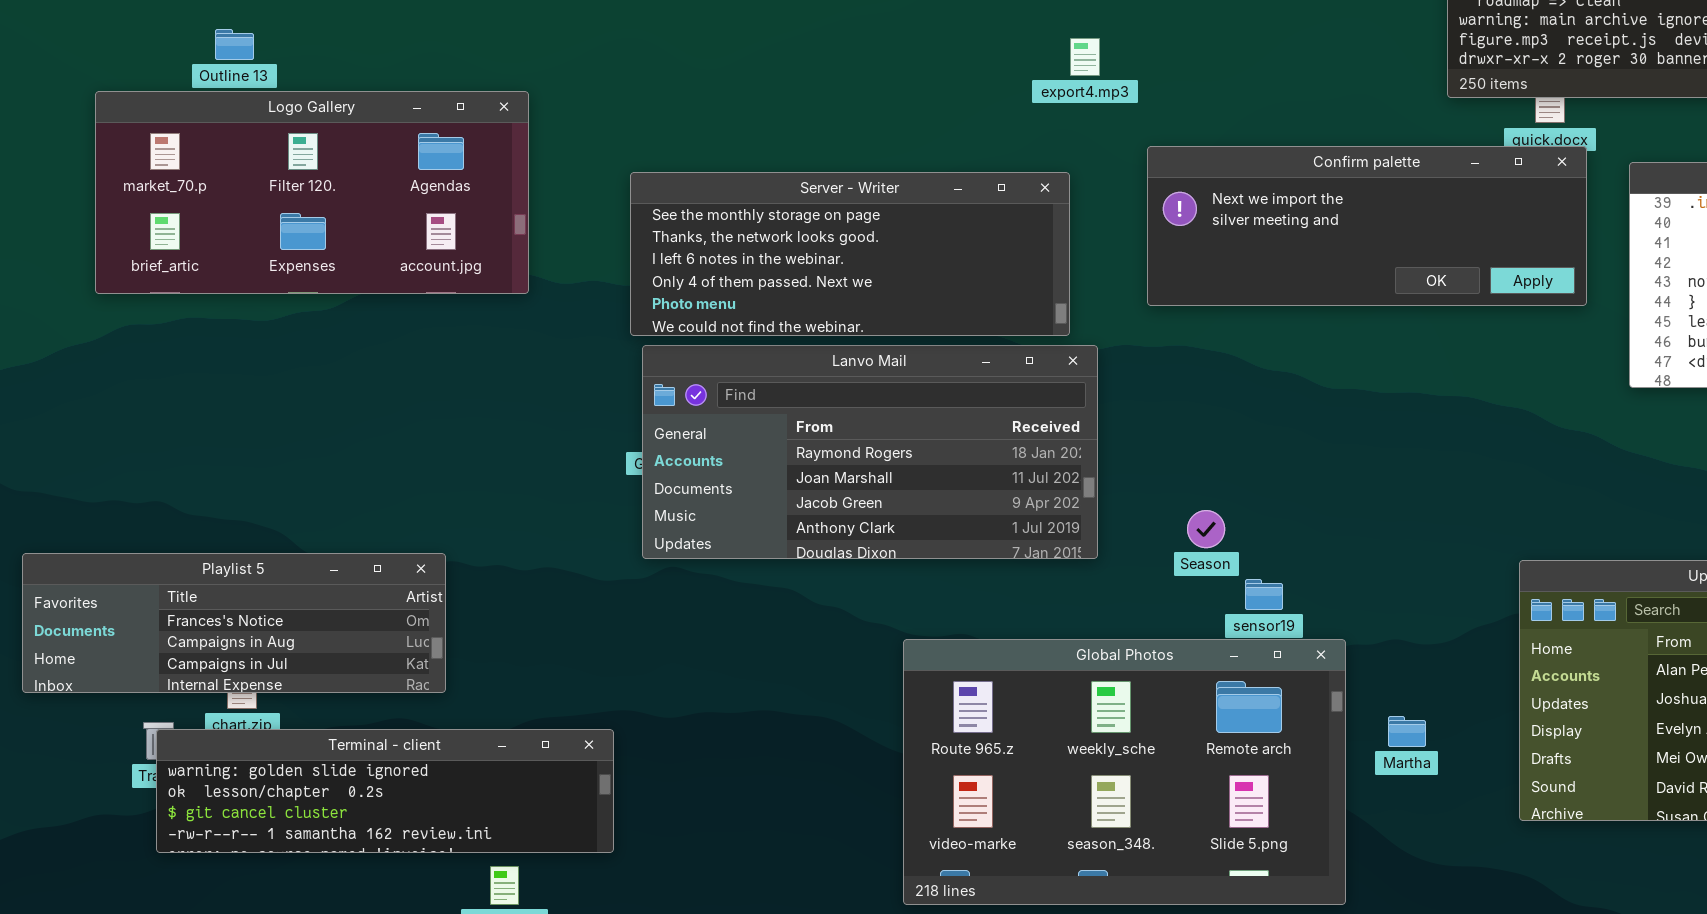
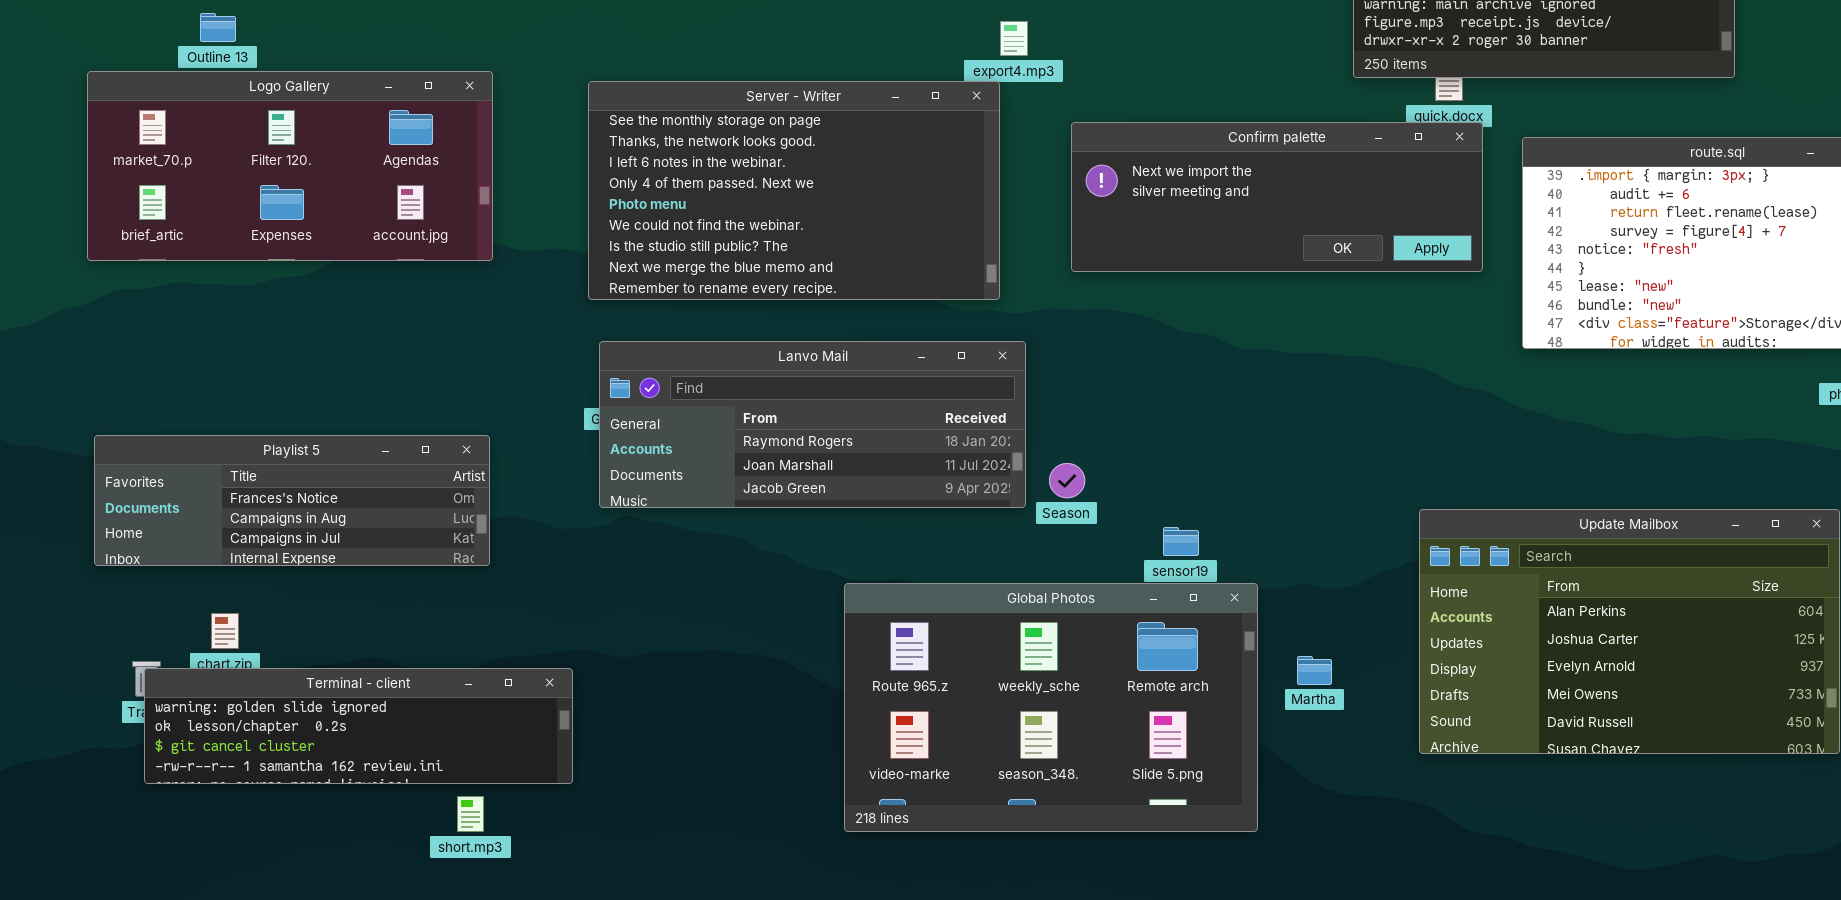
Server - Writer: [630,172,1070,336] -> [588,81,1000,300], resized
Lanvo Mail: [642,345,1098,559] -> [599,341,1026,508], resized
Season: [1187,510,1225,548] -> [1049,463,1085,498], moved
Playlist 5: [22,553,446,693] -> [94,435,490,566], moved

